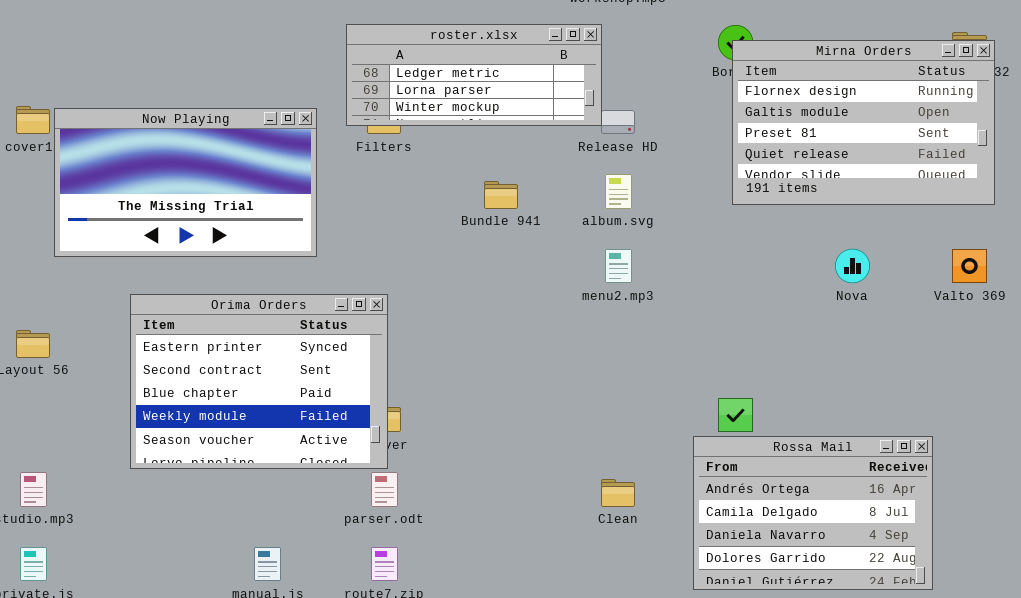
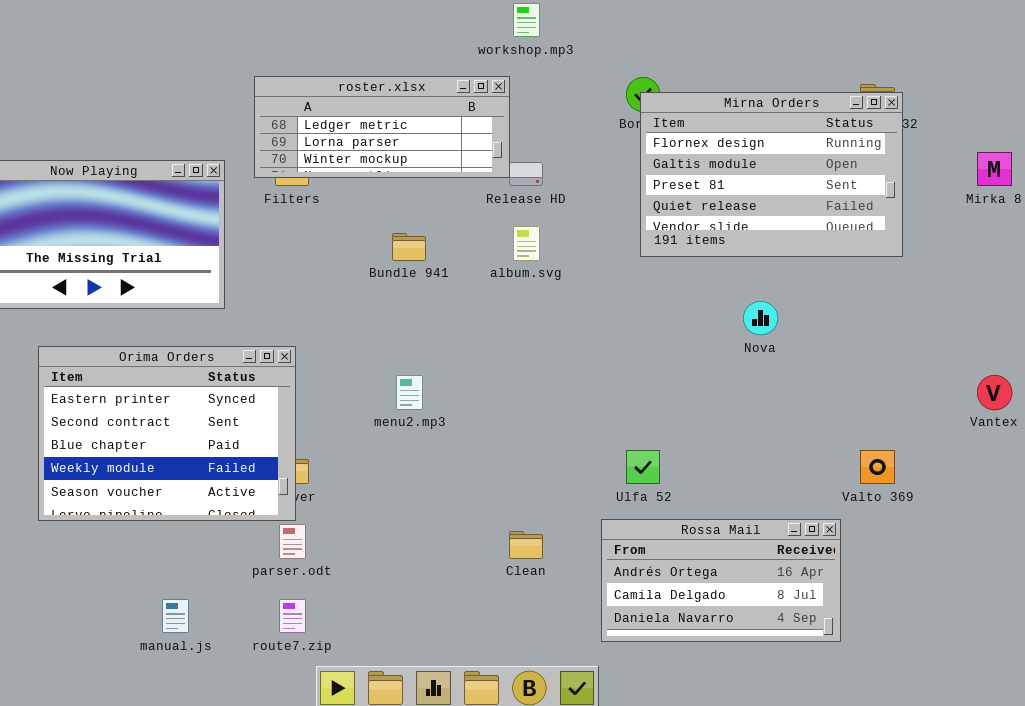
menu2.mp3: [605,249,632,283] -> [396,375,423,410], moved
Valto 369: [952,249,987,283] -> [860,450,895,484], moved
Rossa Mail: [693,436,933,590] -> [601,519,841,642], resized

